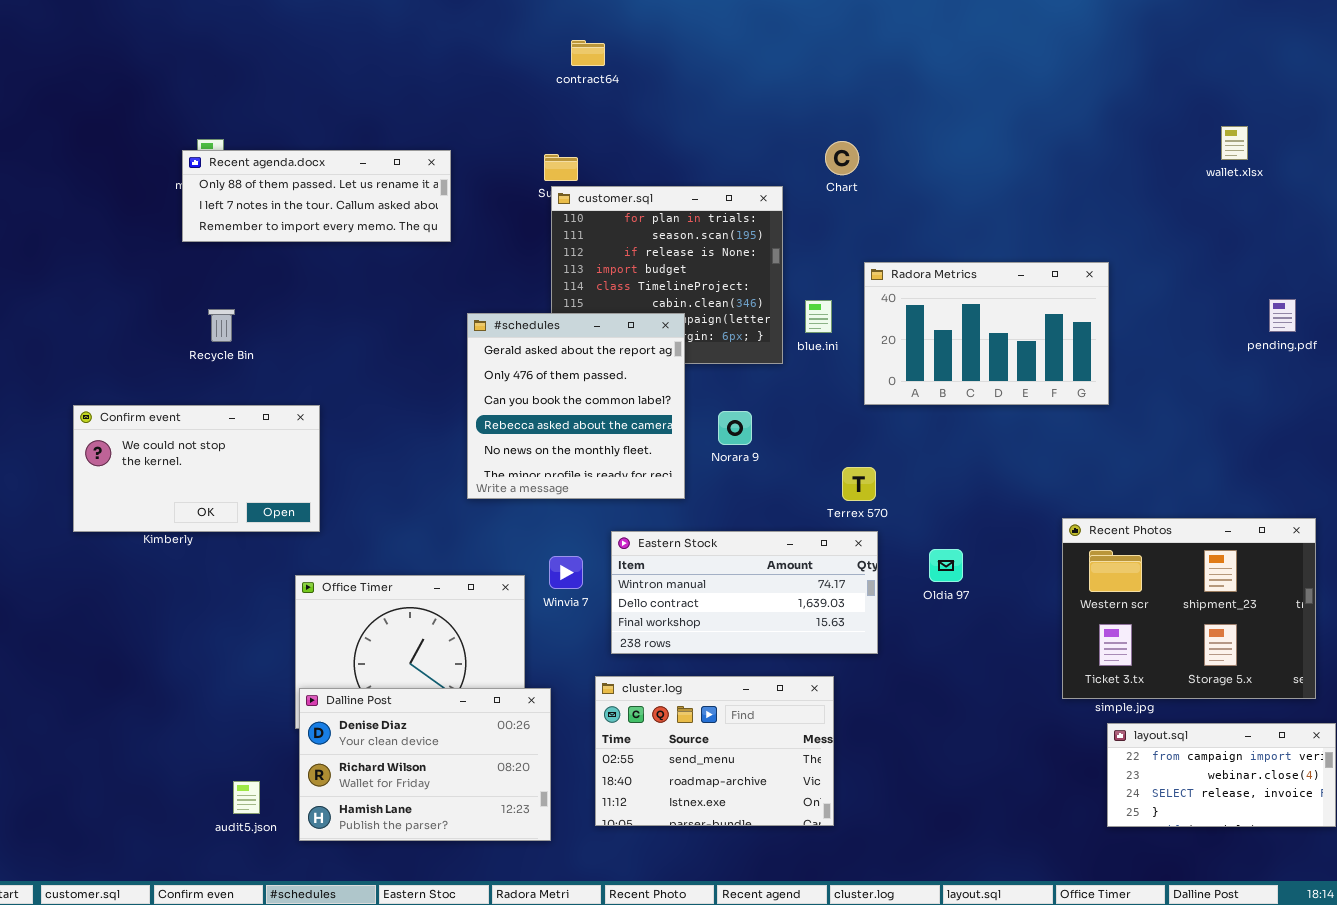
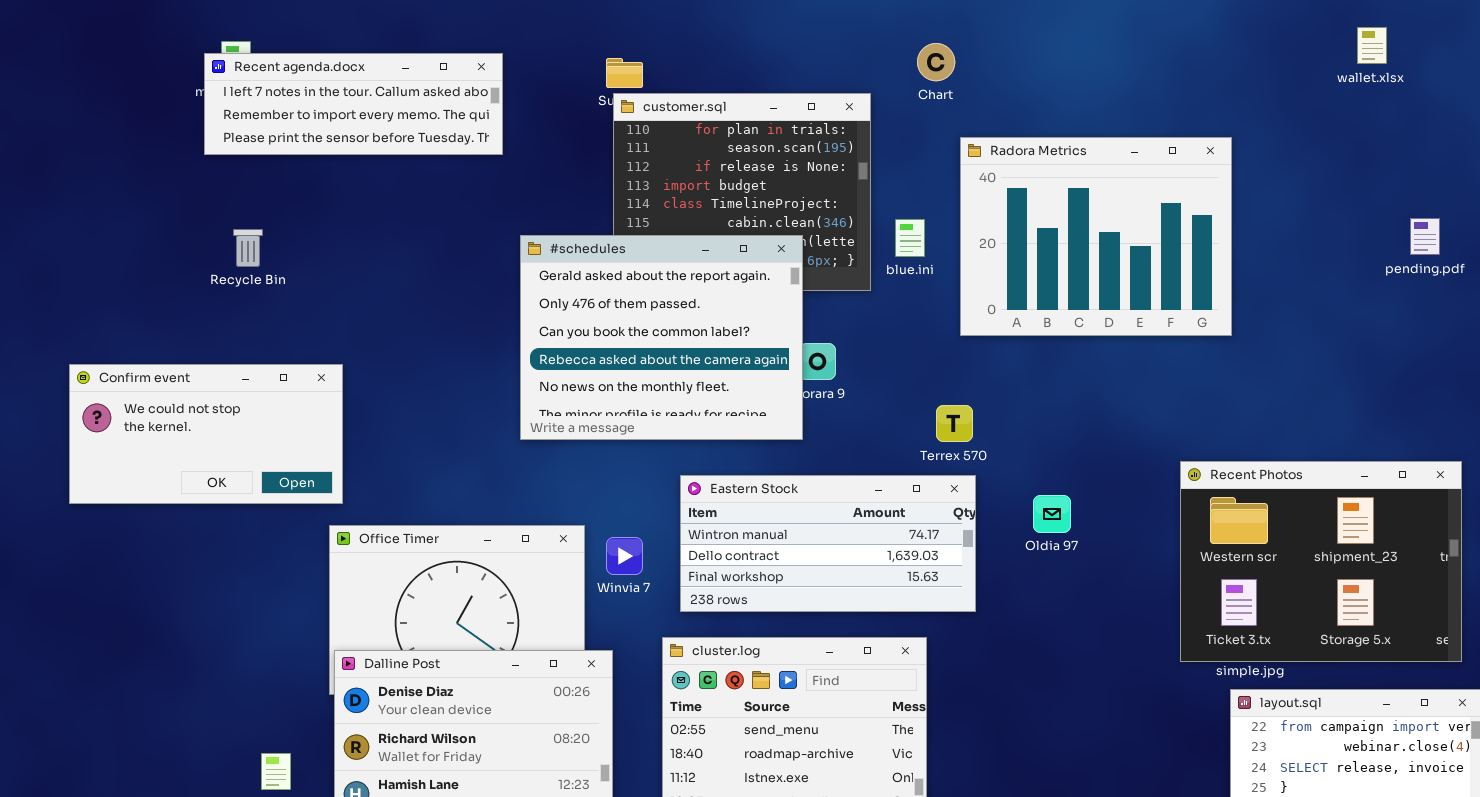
Recent agenda.docx: [182,150,451,242] -> [204,53,503,155], scrolled down 1 row
Radora Metrics: [864,262,1109,405] -> [960,137,1232,336], resized
#schedules: [467,313,685,499] -> [520,235,803,440], resized
Confirm event: [73,405,320,532] -> [69,364,343,504], moved
Winvia 7: [549,556,583,589] -> [606,537,643,575], moved

